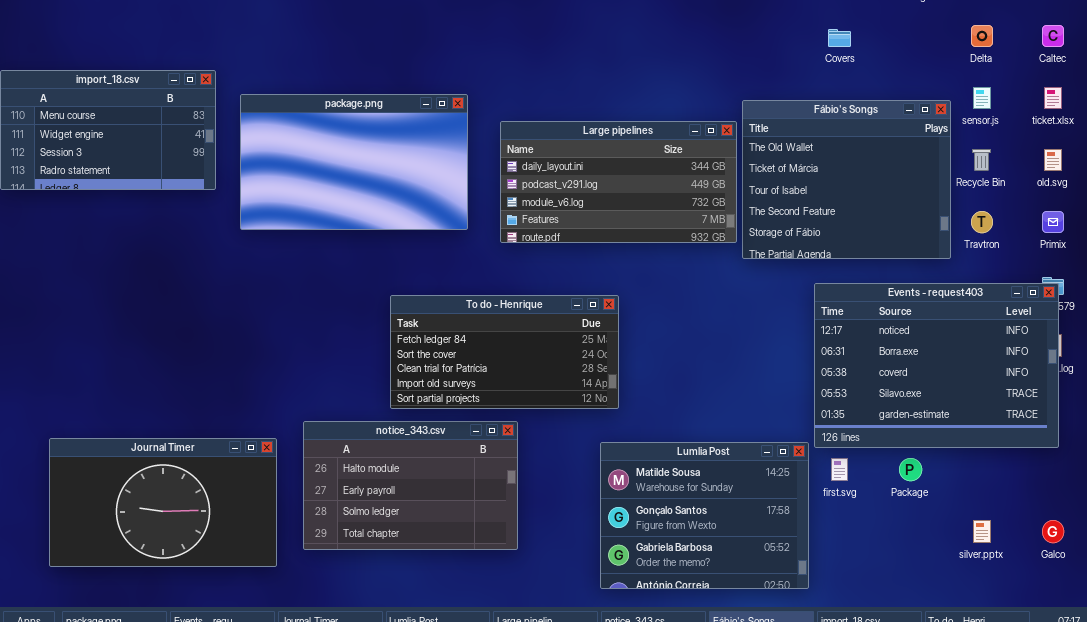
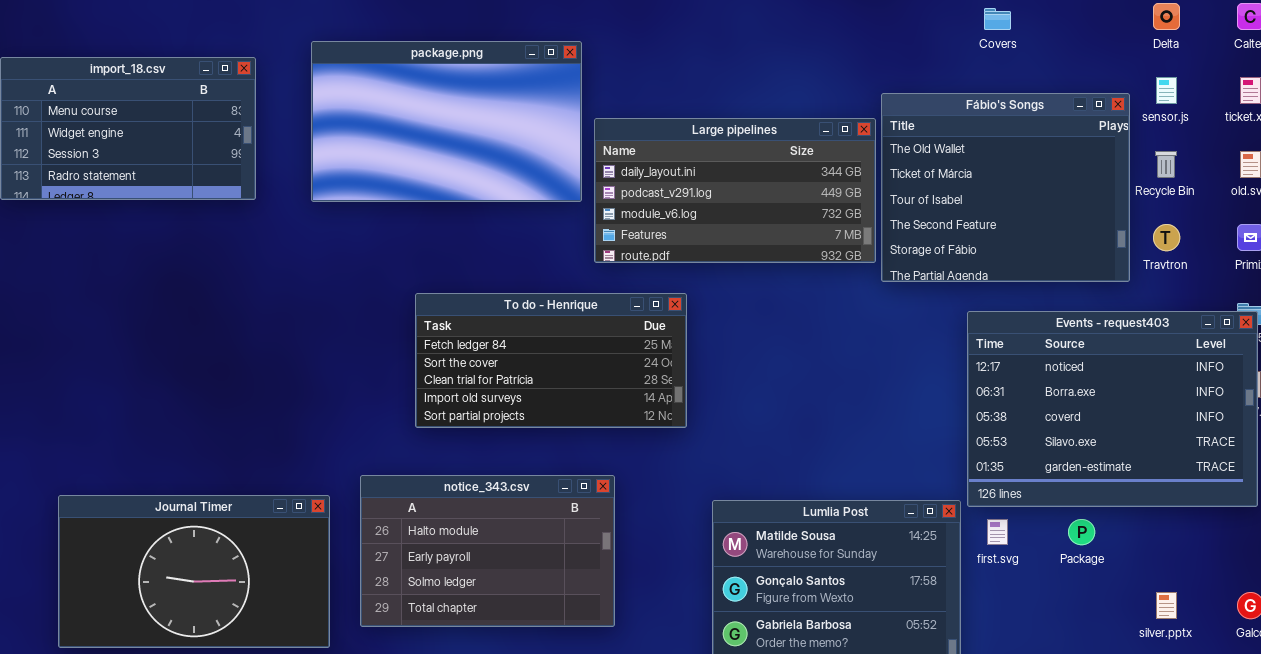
package.png: [240,94,468,230] -> [311,41,582,202], moved
To do - Henrique: [390,295,619,409] -> [415,293,687,428], moved

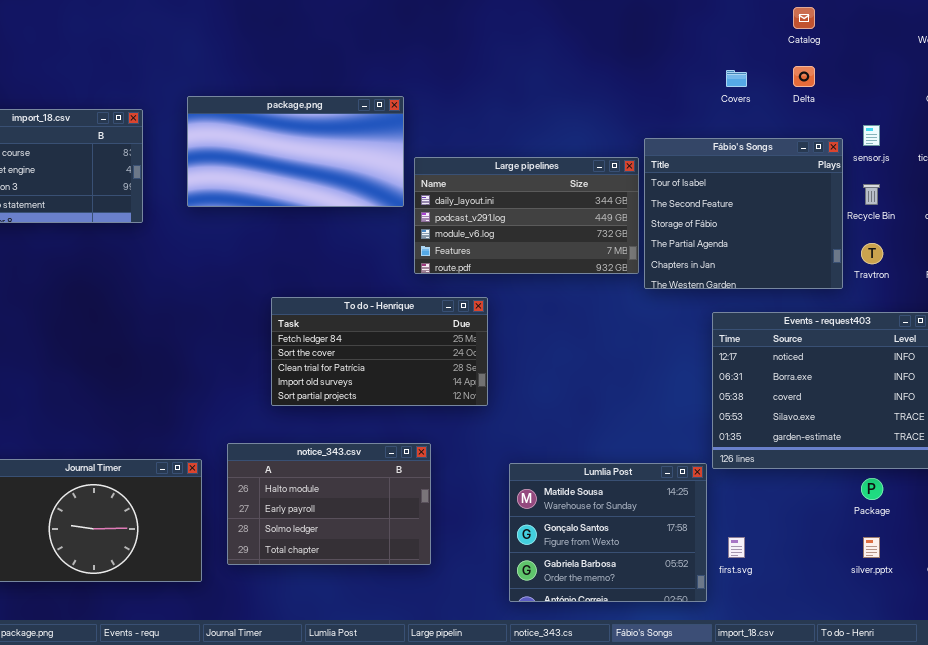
Delta: [1153,3,1180,30] -> [793,66,815,87], moved
package.png: [311,41,582,202] -> [187,96,404,207], resized
Fábio's Songs: [881,93,1130,282] -> [644,138,843,289], scrolled down 2 rows
first.svg: [987,519,1008,545] -> [728,537,745,558], moved
Package: [1068,519,1095,545] -> [861,478,883,500], moved

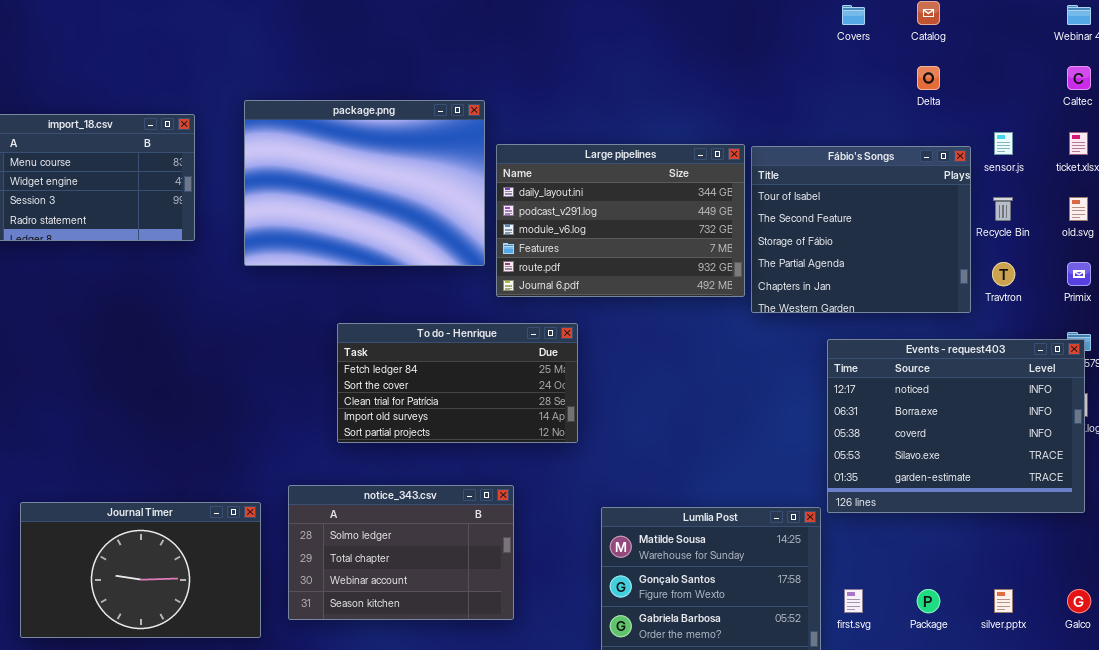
Covers: [726,70,747,87] -> [842,5,865,25], moved
package.png: [187,96,404,207] -> [244,100,485,266], resized
Large pipelines: [414,157,639,274] -> [496,144,745,297], resized
notice_343.csv: [227,443,431,565] -> [288,485,514,620], scrolled down 2 rows
Package: [861,478,883,500] -> [917,589,940,613], moved

